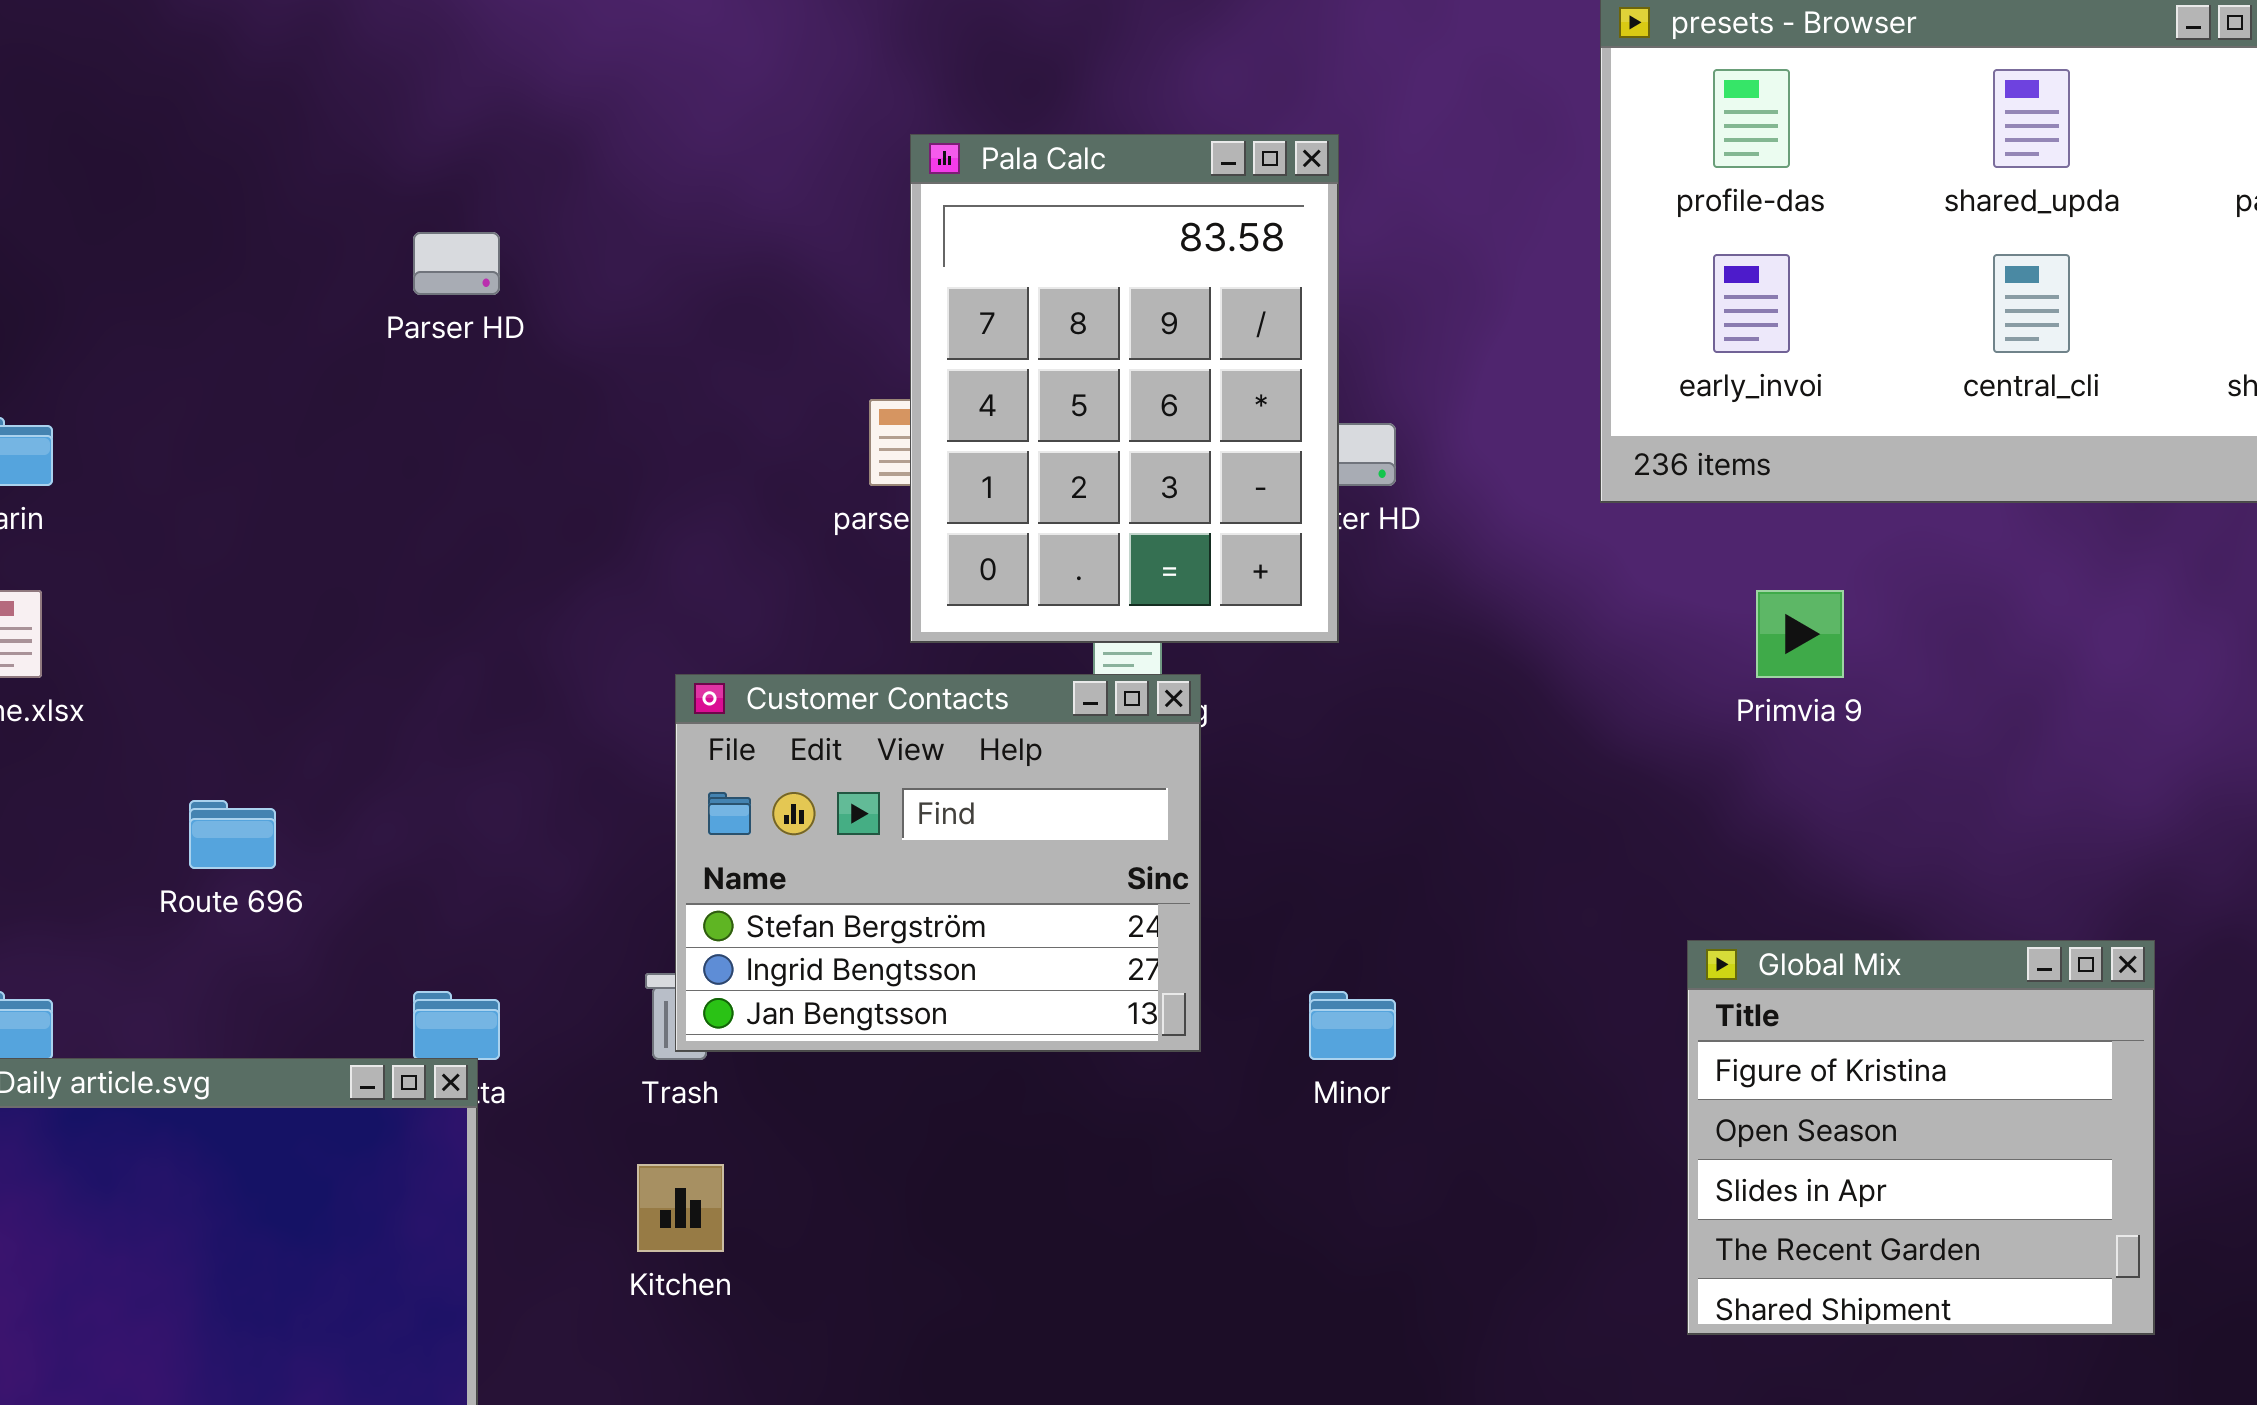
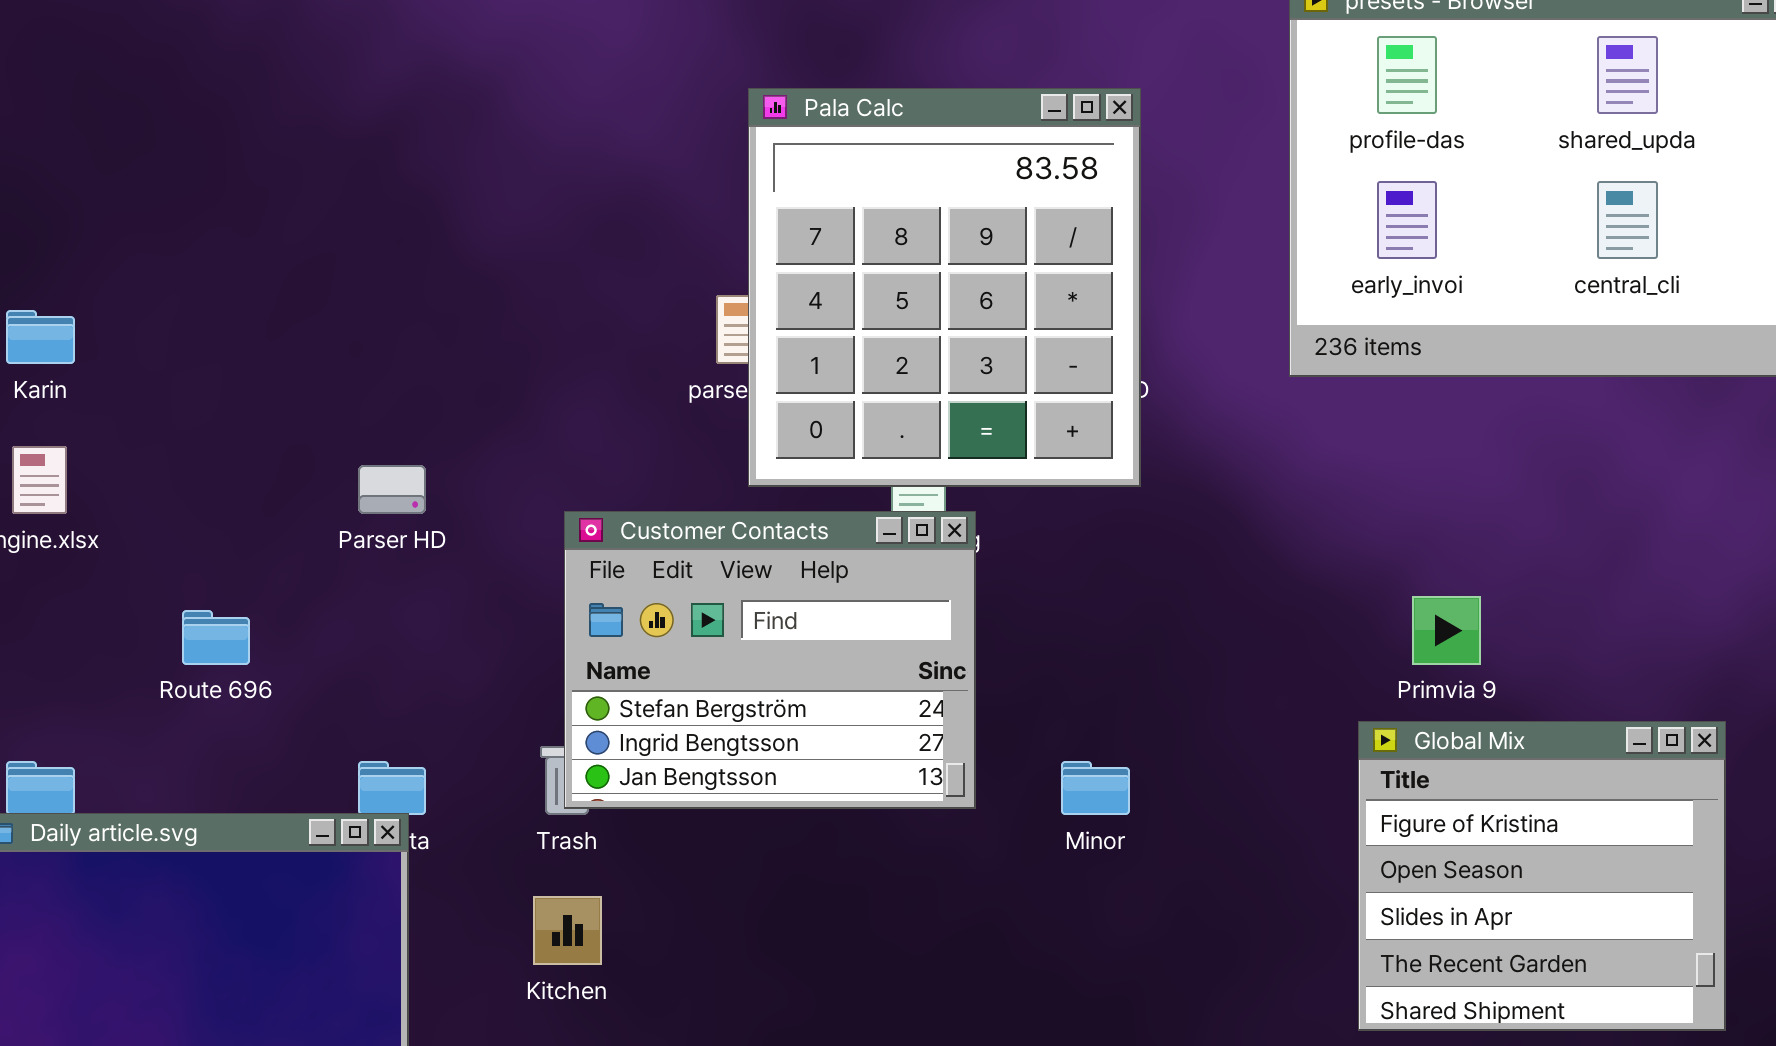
Pala Calc: [910,134,1339,643] -> [748,88,1141,487], resized
Parser HD: [413,232,500,295] -> [358,465,426,514], moved
Primvia 9: [1756,590,1844,678] -> [1412,596,1481,665], moved

